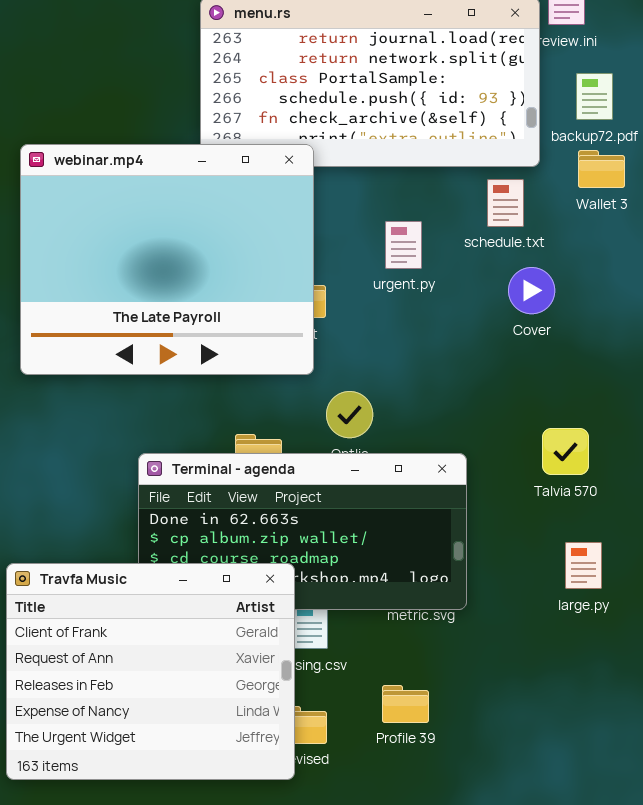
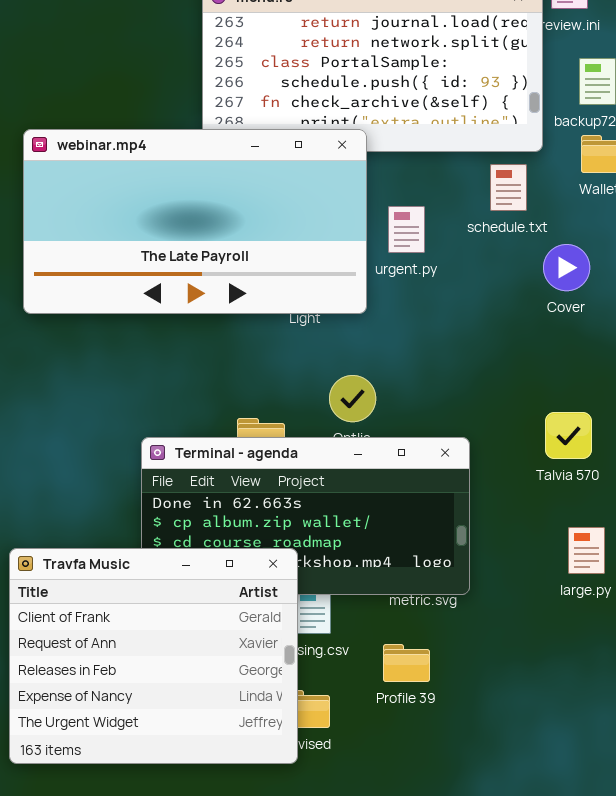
webinar.mp4: [20,144,314,375] -> [23,129,367,314], resized
Cover: [508,267,555,314] -> [543,244,590,291], moved
Profile 39: [382,685,429,723] -> [383,644,430,682], moved

